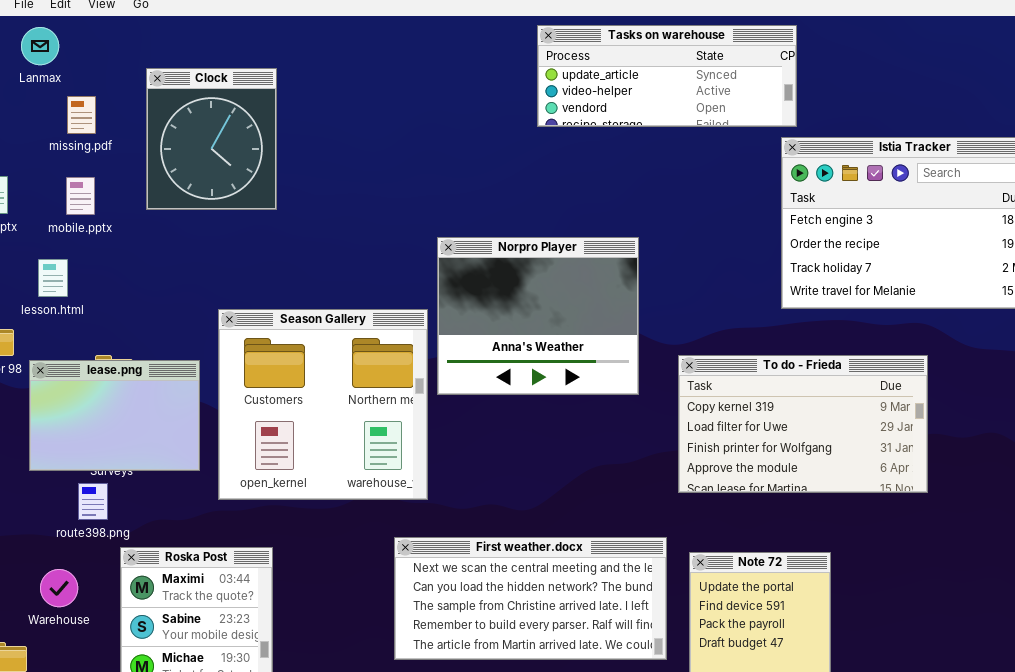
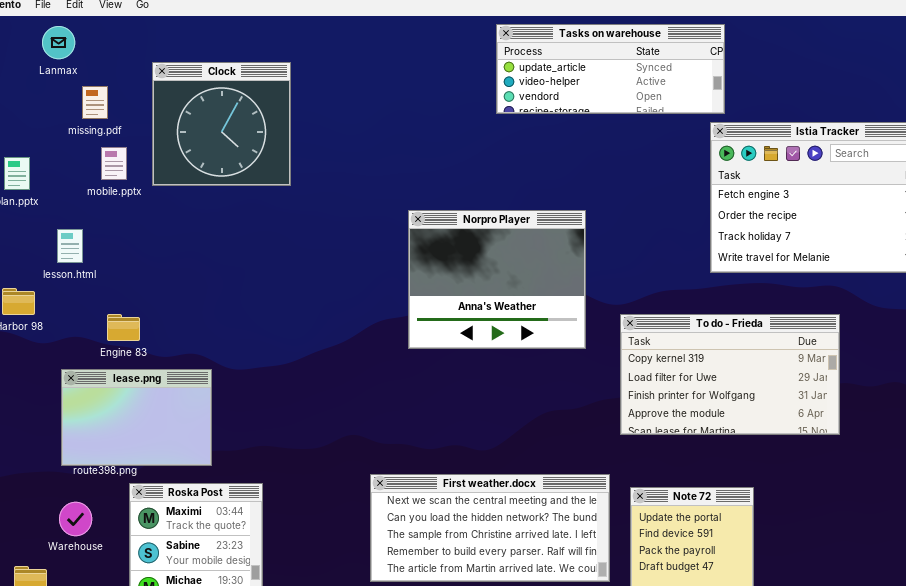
Clock: [146,68,277,210] -> [152,62,291,186], resized
mobile.pptx: [66,177,95,215] -> [101,147,127,180], moved
Season Gallery: [218,309,428,500] -> none, closed
lease.png: [29,360,200,471] -> [61,369,212,466], moved

